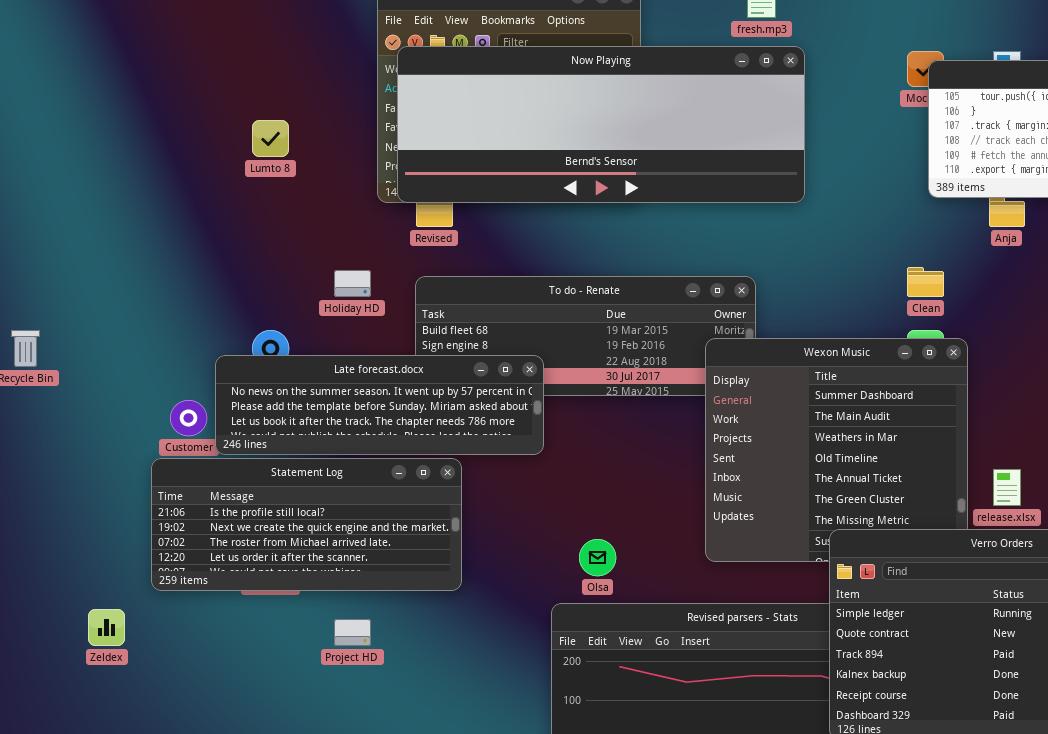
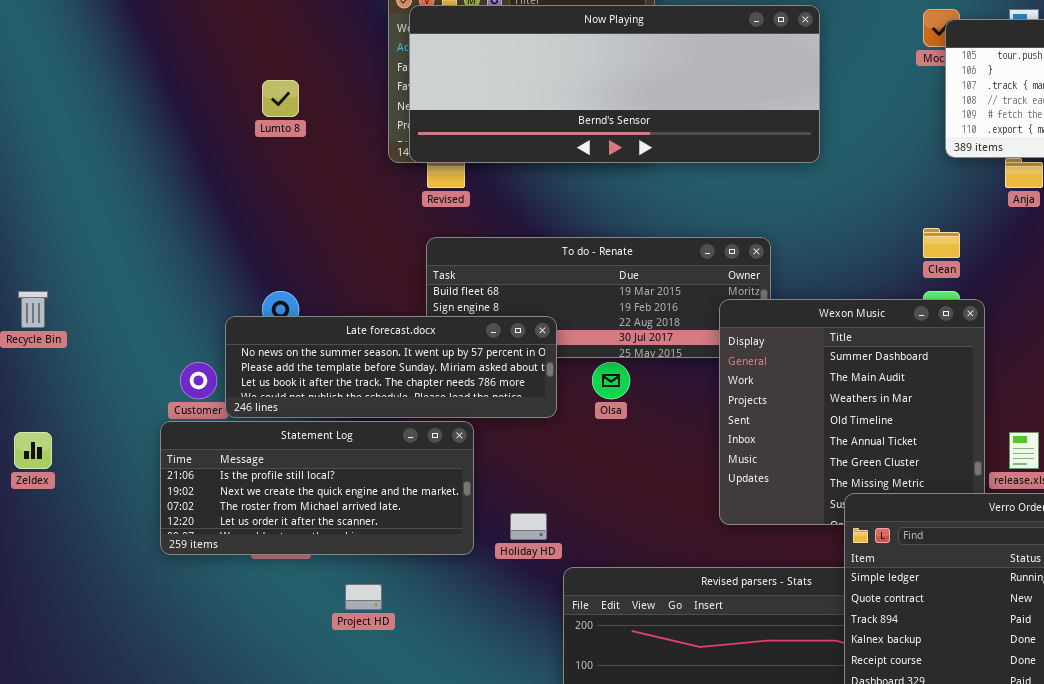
Holiday HD: [334,270,371,297] -> [510,513,547,540], moved
Olsa: [579,539,616,576] -> [592,362,630,399], moved
Zeldex: [88,609,125,646] -> [14,432,52,469], moved

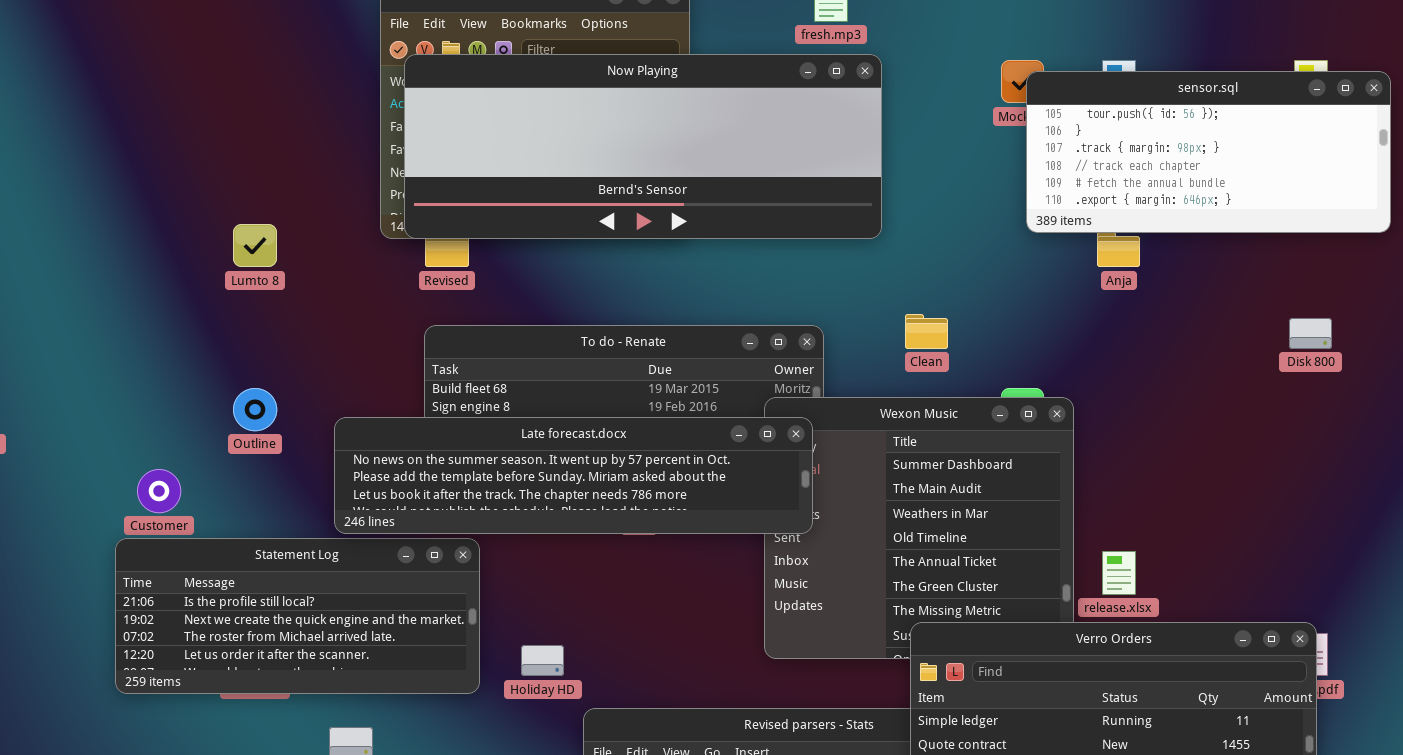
Lumto 8: [262,80,299,117] -> [233,224,277,267], moved
Clean: [923,228,960,258] -> [905,314,948,349], moved
Late forecast.docx: [225,316,557,418] -> [334,417,813,534], moved, resized

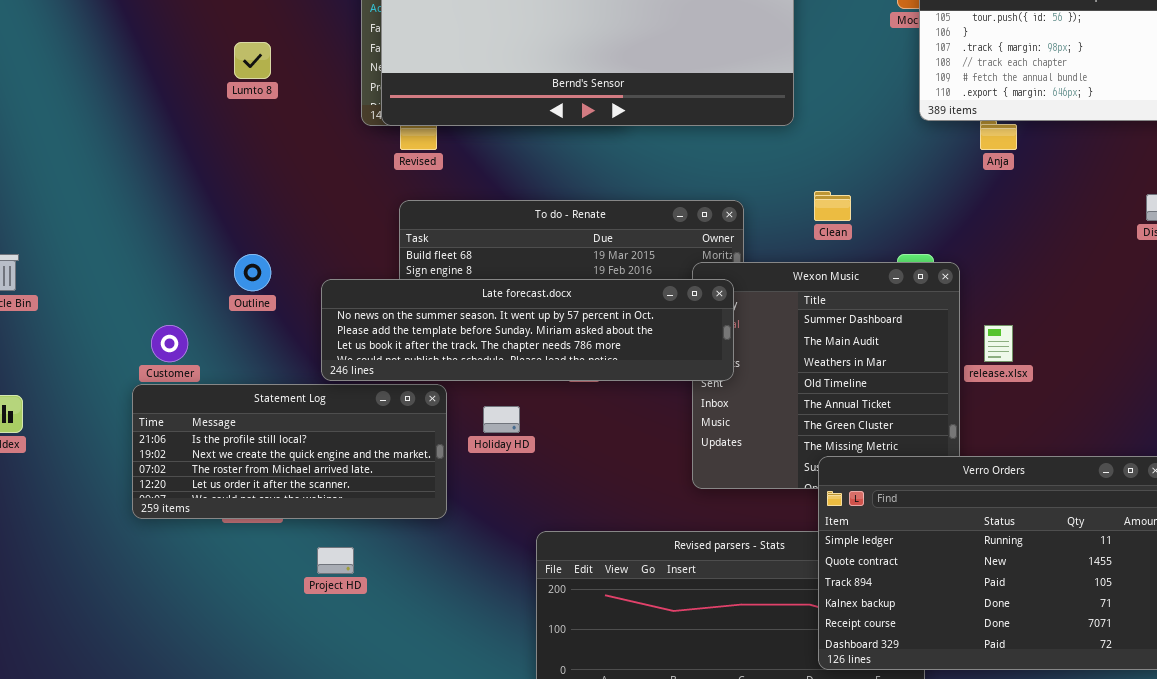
Lumto 8: [233,224,277,267] -> [234,42,271,79], moved
release.xlsx: [1102,551,1136,595] -> [984,325,1013,362], moved
Holiday HD: [521,645,564,676] -> [483,406,520,433], moved

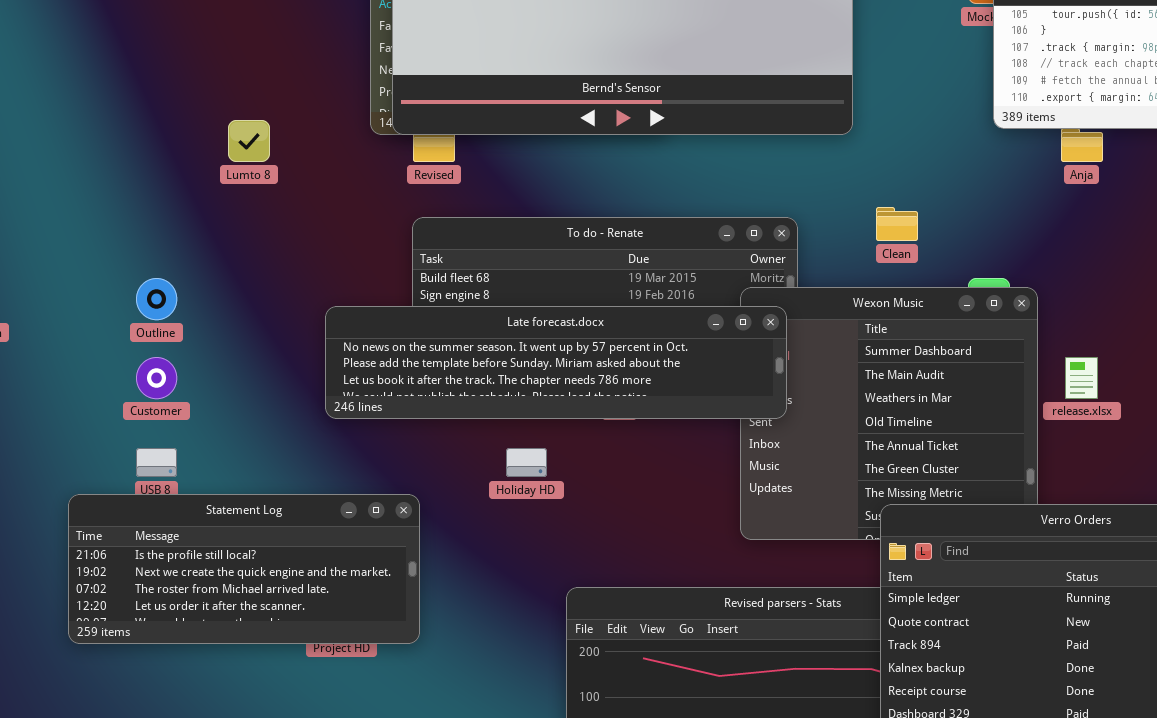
Lumto 8: [234,42,271,79] -> [228,120,270,162], moved
Outline: [234,254,271,291] -> [136,278,177,320], moved
Statement Log: [132,384,447,519] -> [68,494,420,644], moved

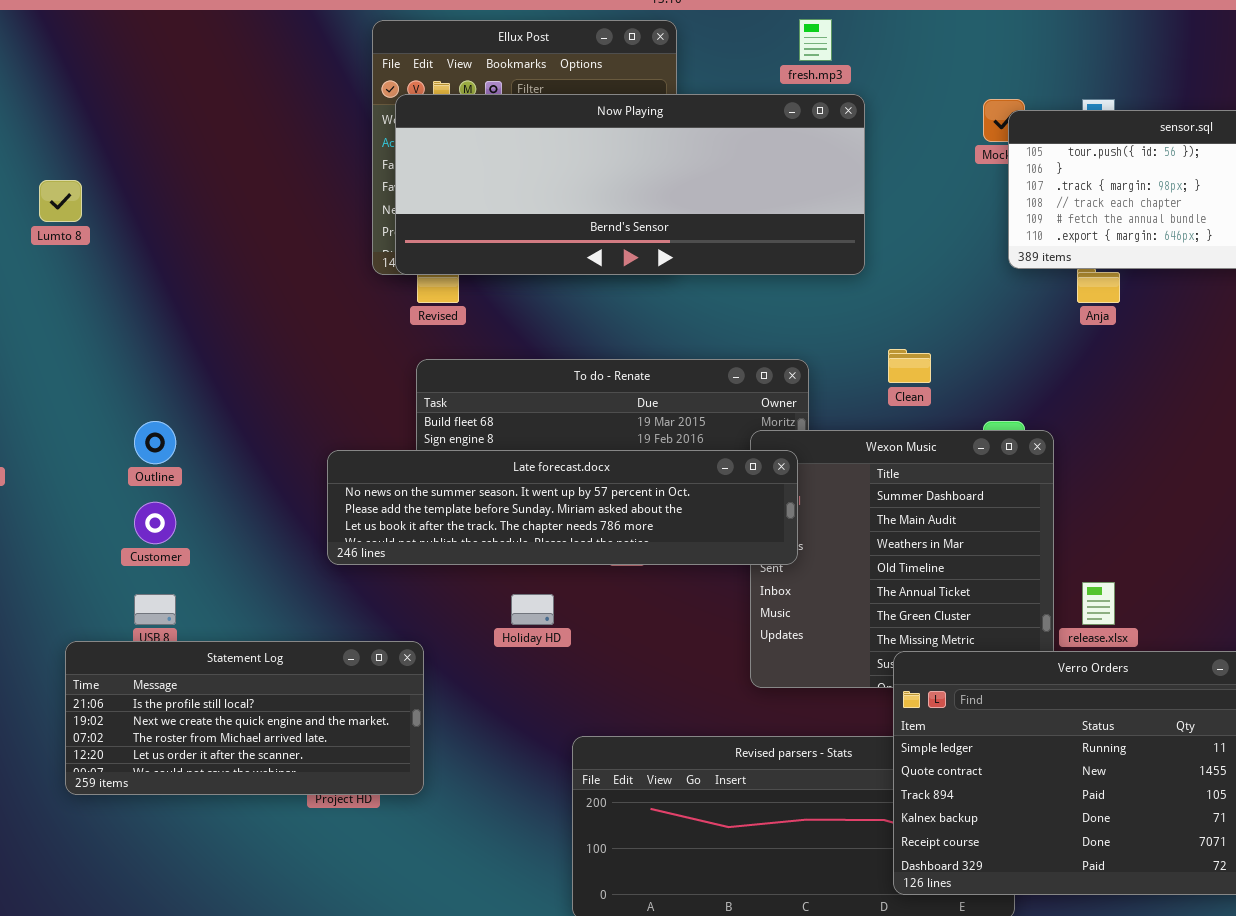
Lumto 8: [228,120,270,162] -> [39,180,82,222], moved
release.xlsx: [1065,357,1098,399] -> [1082,582,1115,625], moved

